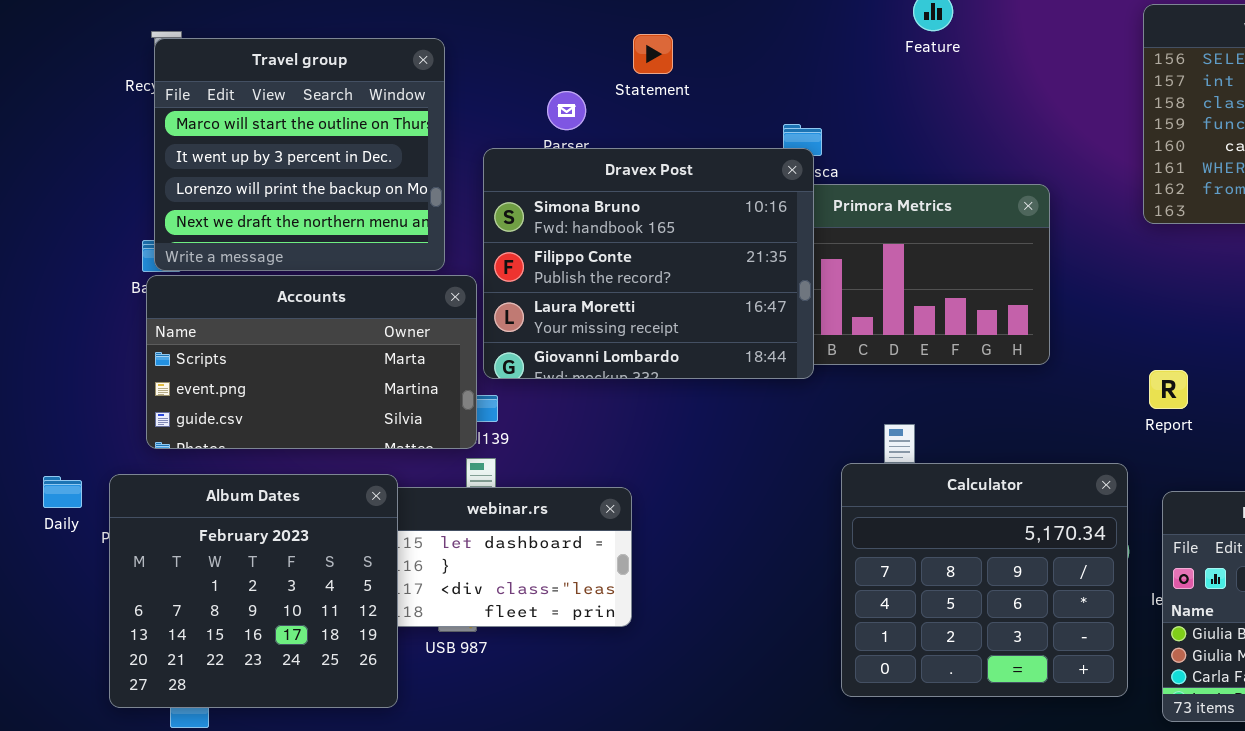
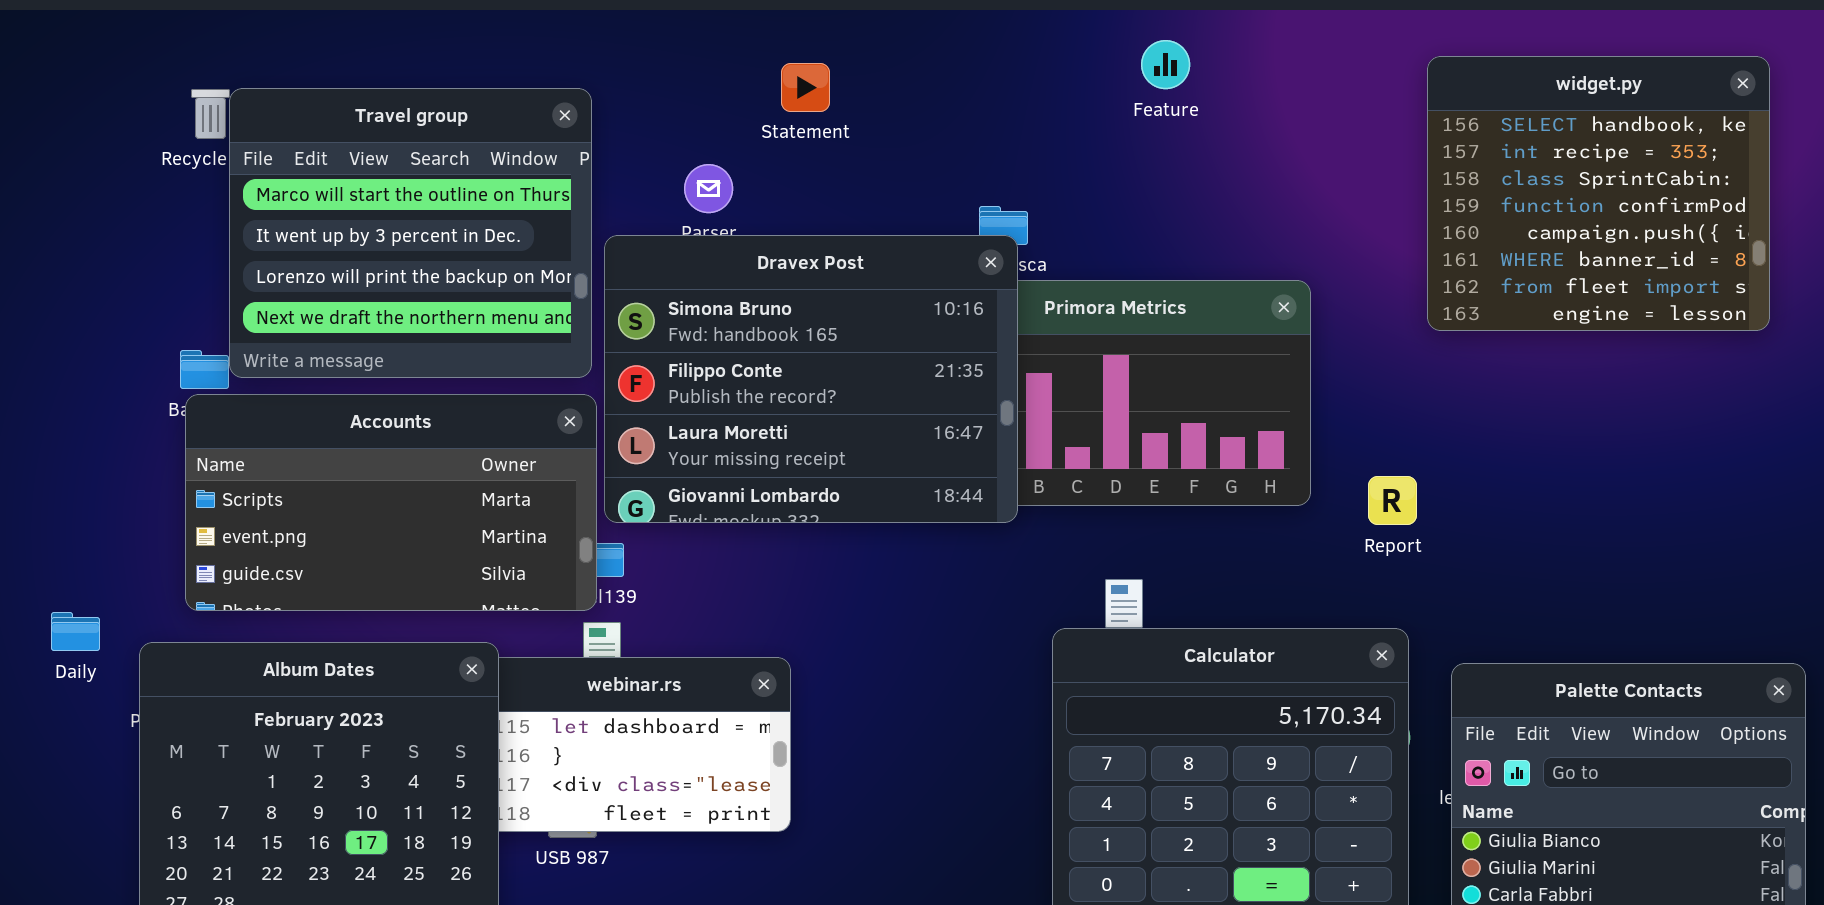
Statement: [633,34,673,74] -> [781,63,830,112], moved
Travel group: [154,38,445,271] -> [229,88,592,378], moved
Report: [1149,370,1188,409] -> [1368,476,1417,525], moved
Daily: [43,476,82,508] -> [51,612,100,651], moved

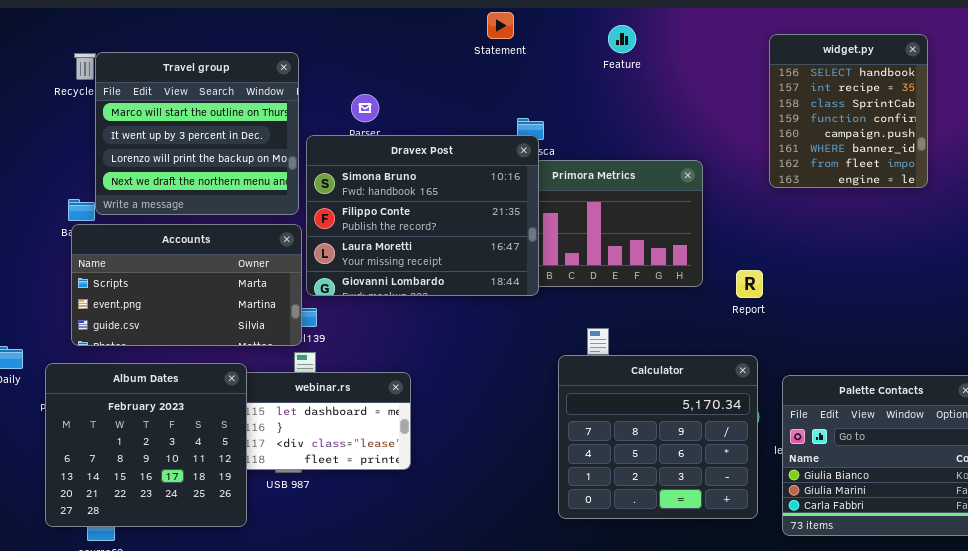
widget.py: [1427,56,1770,331] -> [769,34,928,188], resized
Statement: [781,63,830,112] -> [487,12,514,39], moved

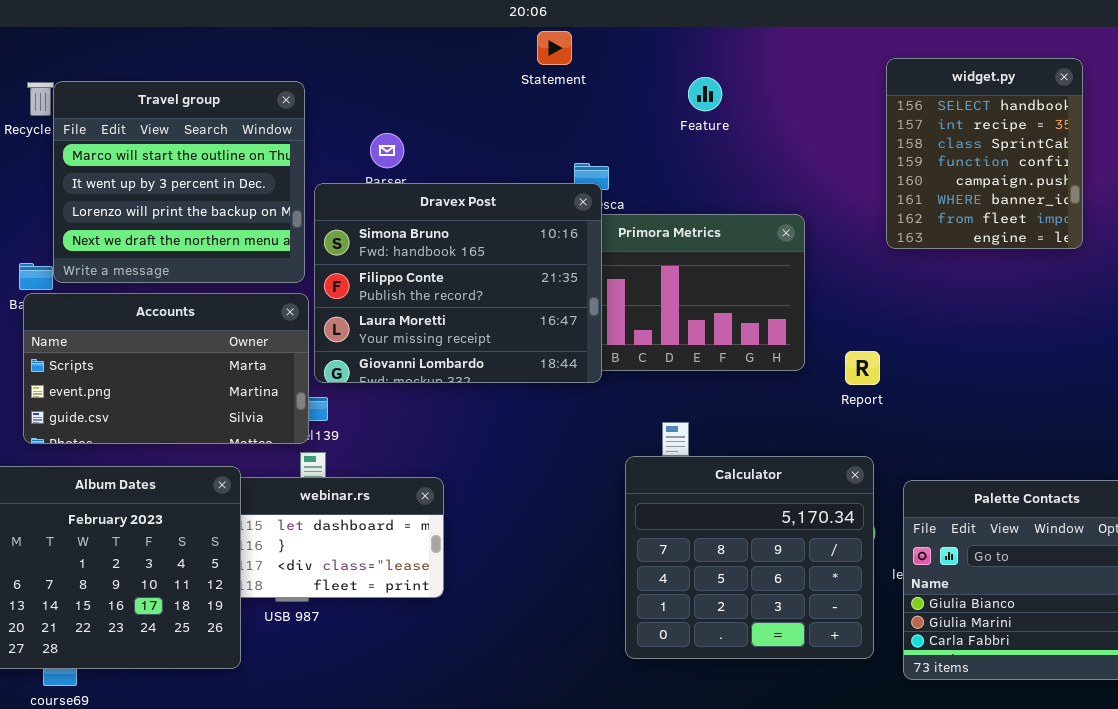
Feature: [608,25,636,53] -> [688,77,722,111], moved

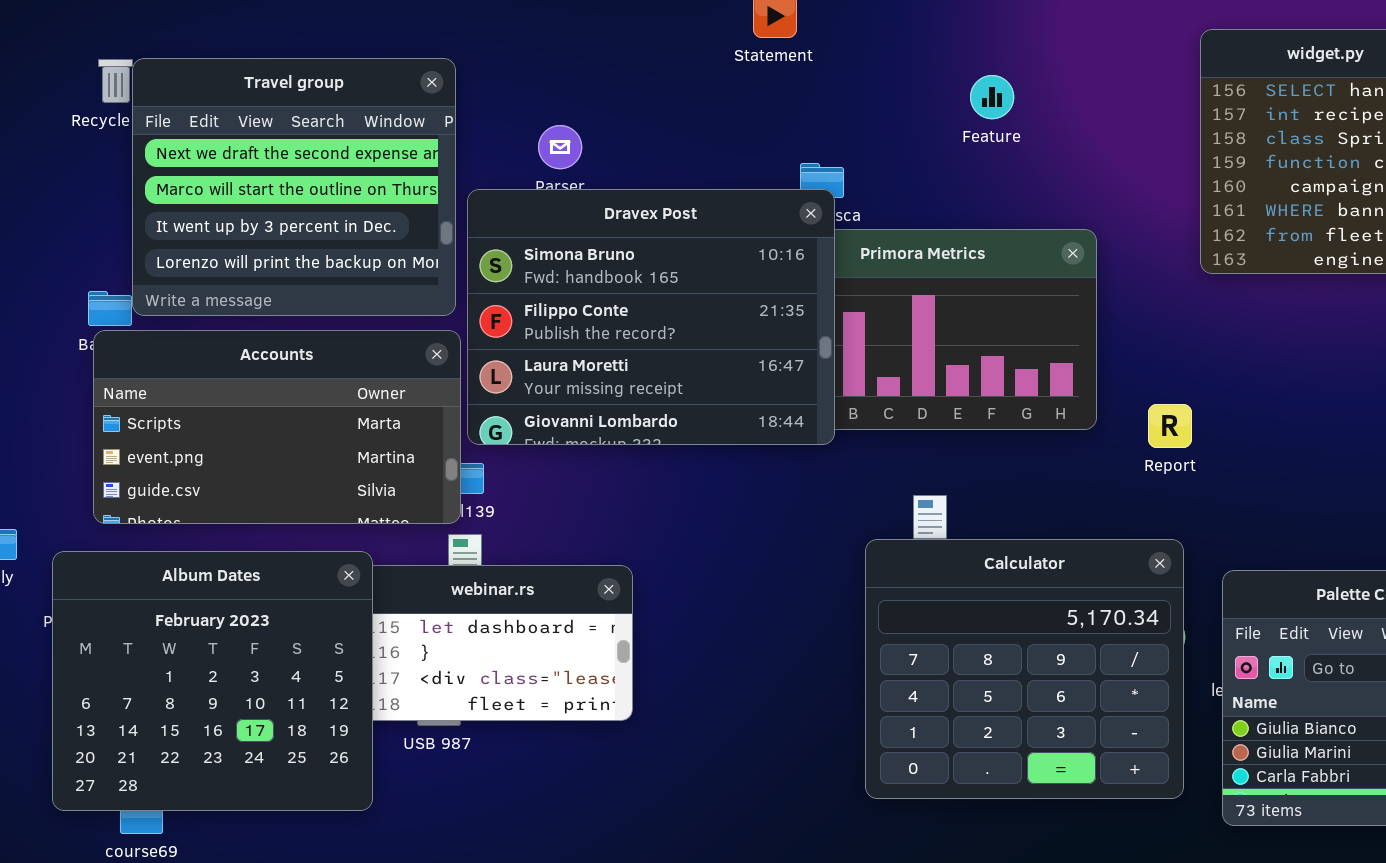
Feature: [688,77,722,111] -> [970,75,1014,119], moved
Travel group: [53,81,305,283] -> [132,58,456,316], scrolled up 1 row

